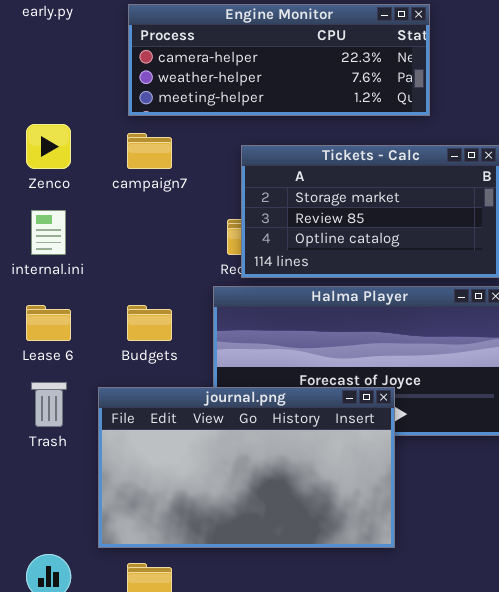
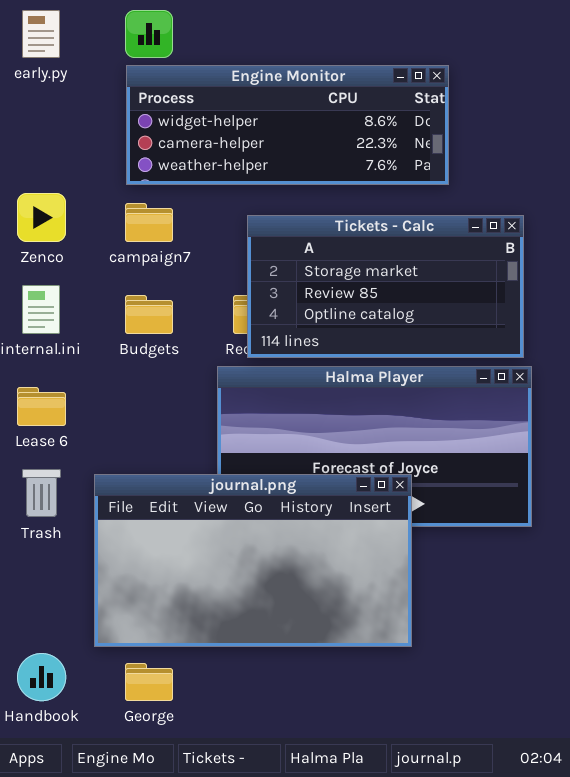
Engine Monitor: [128,4,430,116] -> [126,65,449,185], scrolled up 1 row
Budgets: [127,305,172,341] -> [125,295,173,334], moved

